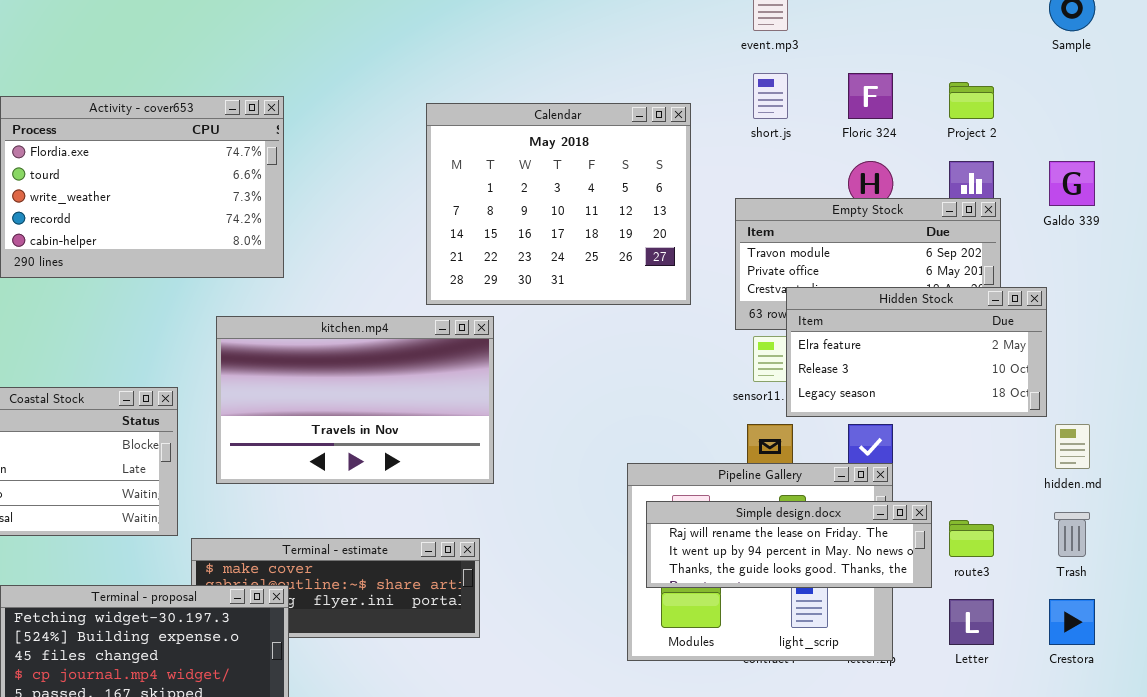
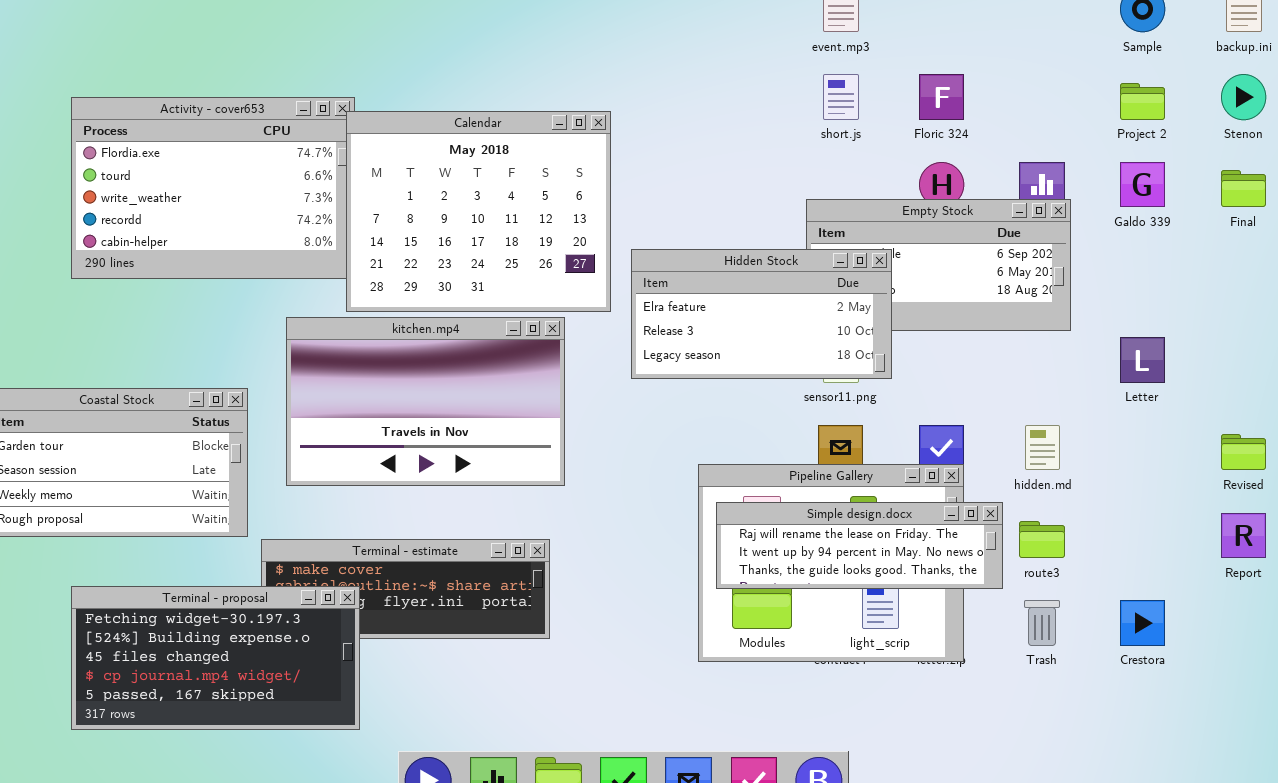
Project 2: [949,82,994,119] -> [1120,83,1165,120], moved
Calendar: [426,103,691,305] -> [346,111,611,312], moved
Hidden Stock: [786,287,1047,417] -> [631,249,892,379], moved
hidden.md: [1055,424,1090,469] -> [1025,425,1060,470], moved
Trash: [1054,512,1090,557] -> [1024,600,1060,646], moved
Letter: [949,599,994,645] -> [1120,337,1165,383], moved

